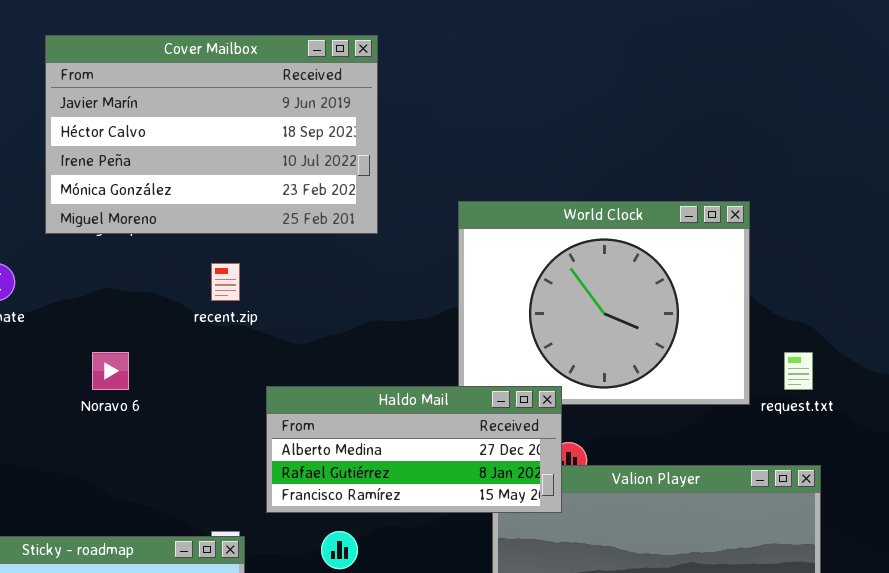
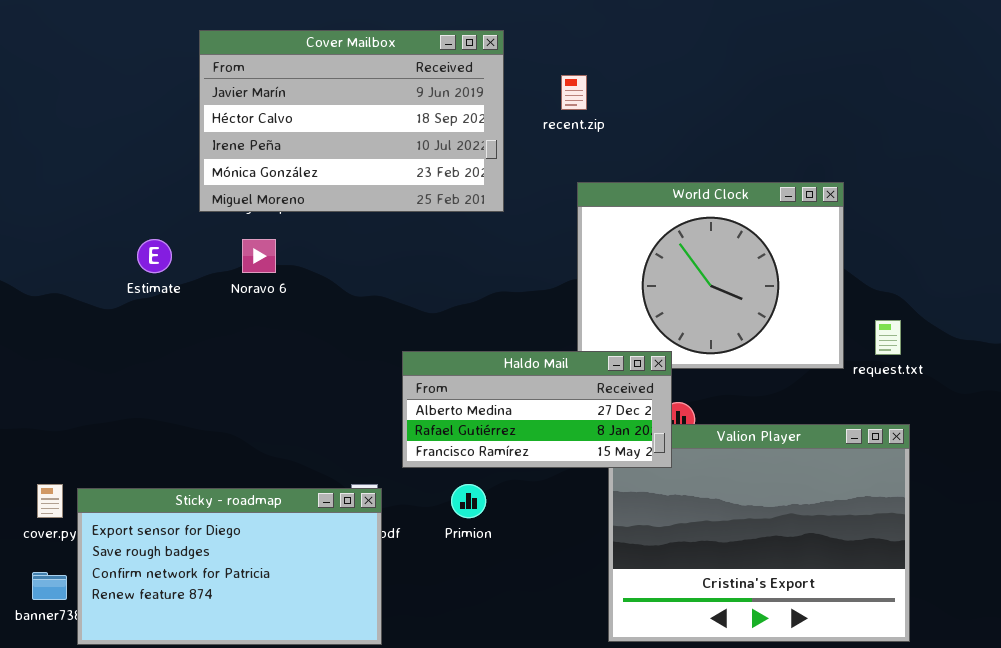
recent.zip: [211,263,240,301] -> [561,75,587,110], moved
Noravo 6: [92,352,129,390] -> [242,239,276,273], moved

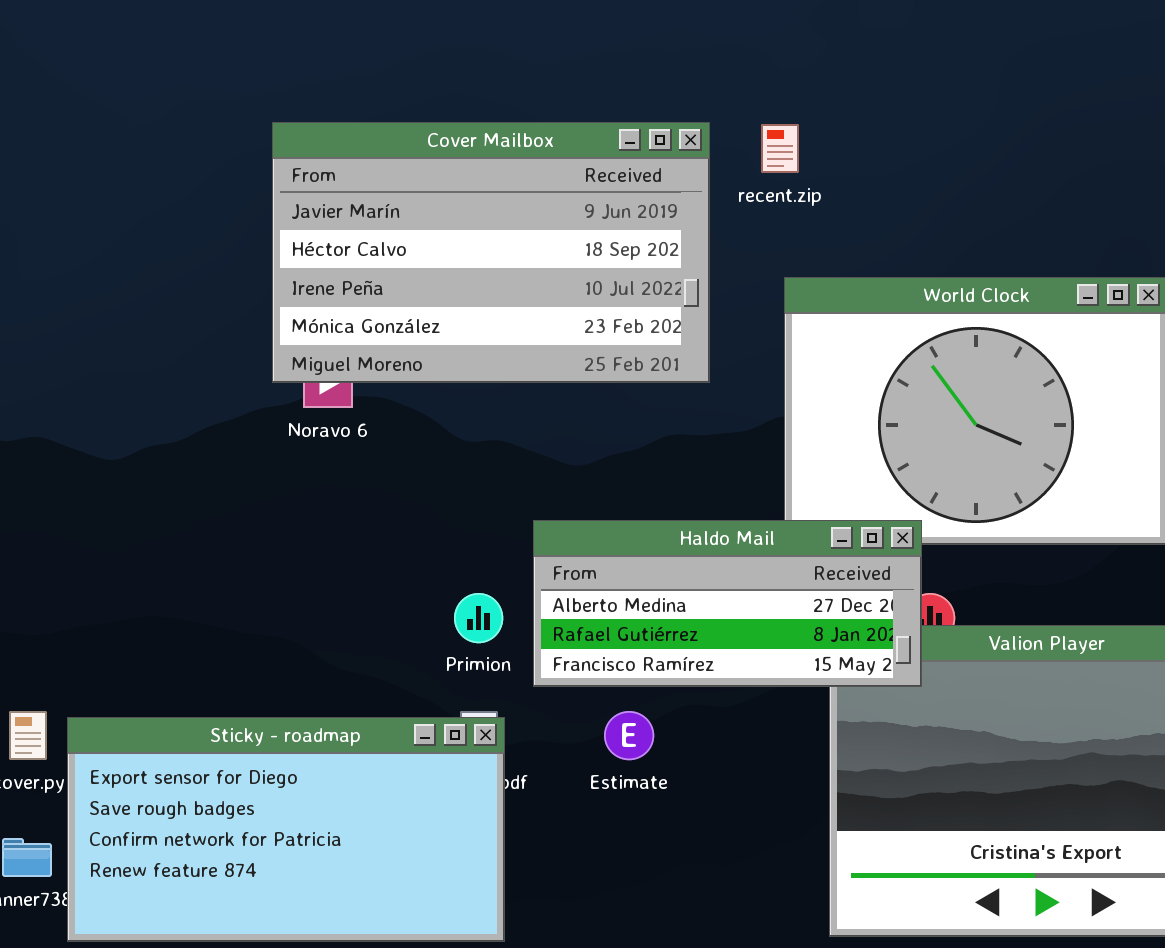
Cover Mailbox: [199,30,504,212] -> [272,122,710,383], moved
Estimate: [137,239,172,273] -> [604,711,654,760], moved
Primion: [451,484,486,518] -> [454,593,503,643], moved

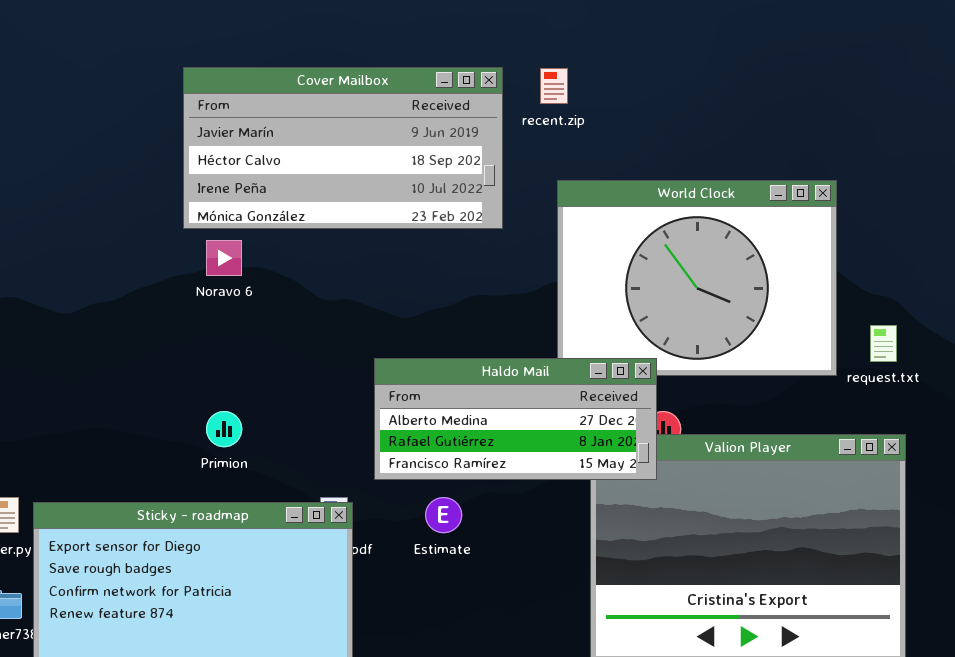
Cover Mailbox: [272,122,710,383] -> [183,67,503,229], resized
Primion: [454,593,503,643] -> [206,411,242,447], moved

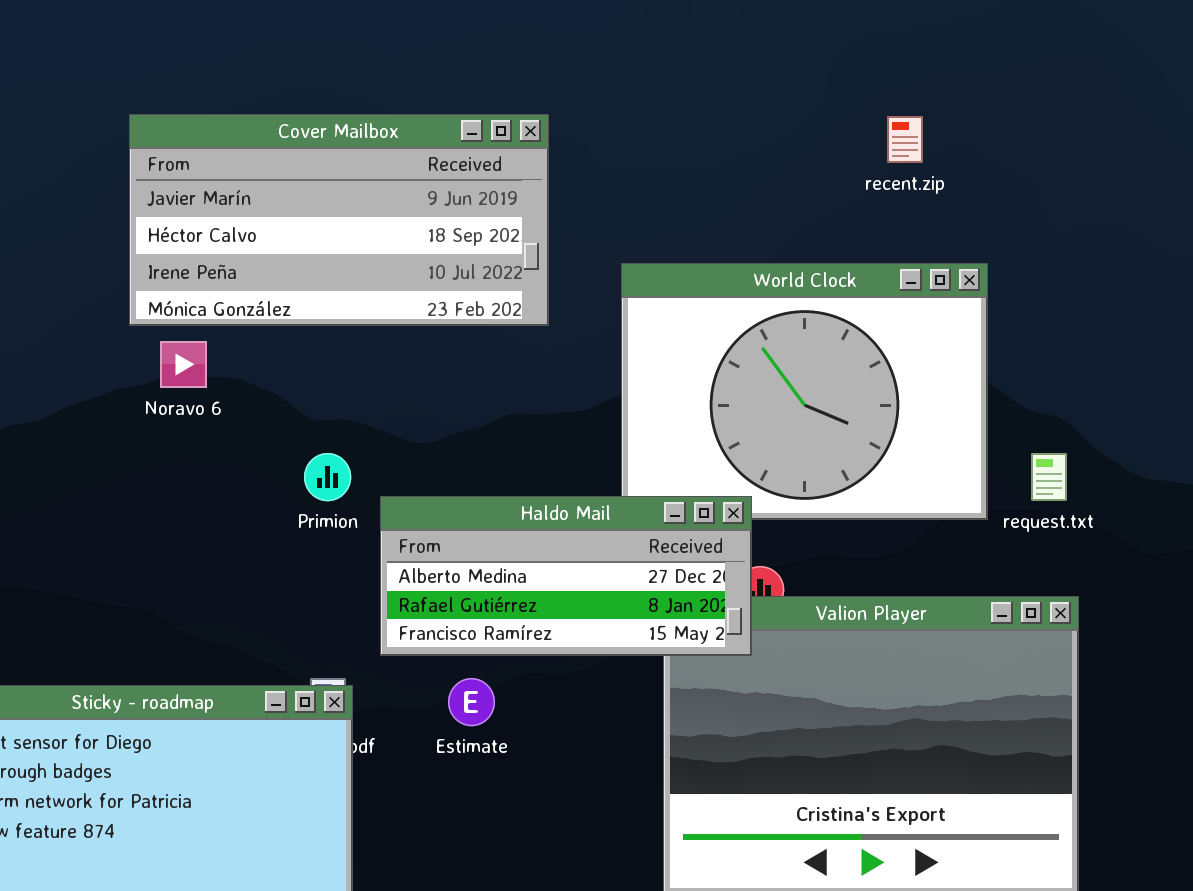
recent.zip: [540,68,568,104] -> [887,116,923,163], moved
Primion: [206,411,242,447] -> [304,453,351,501], moved

